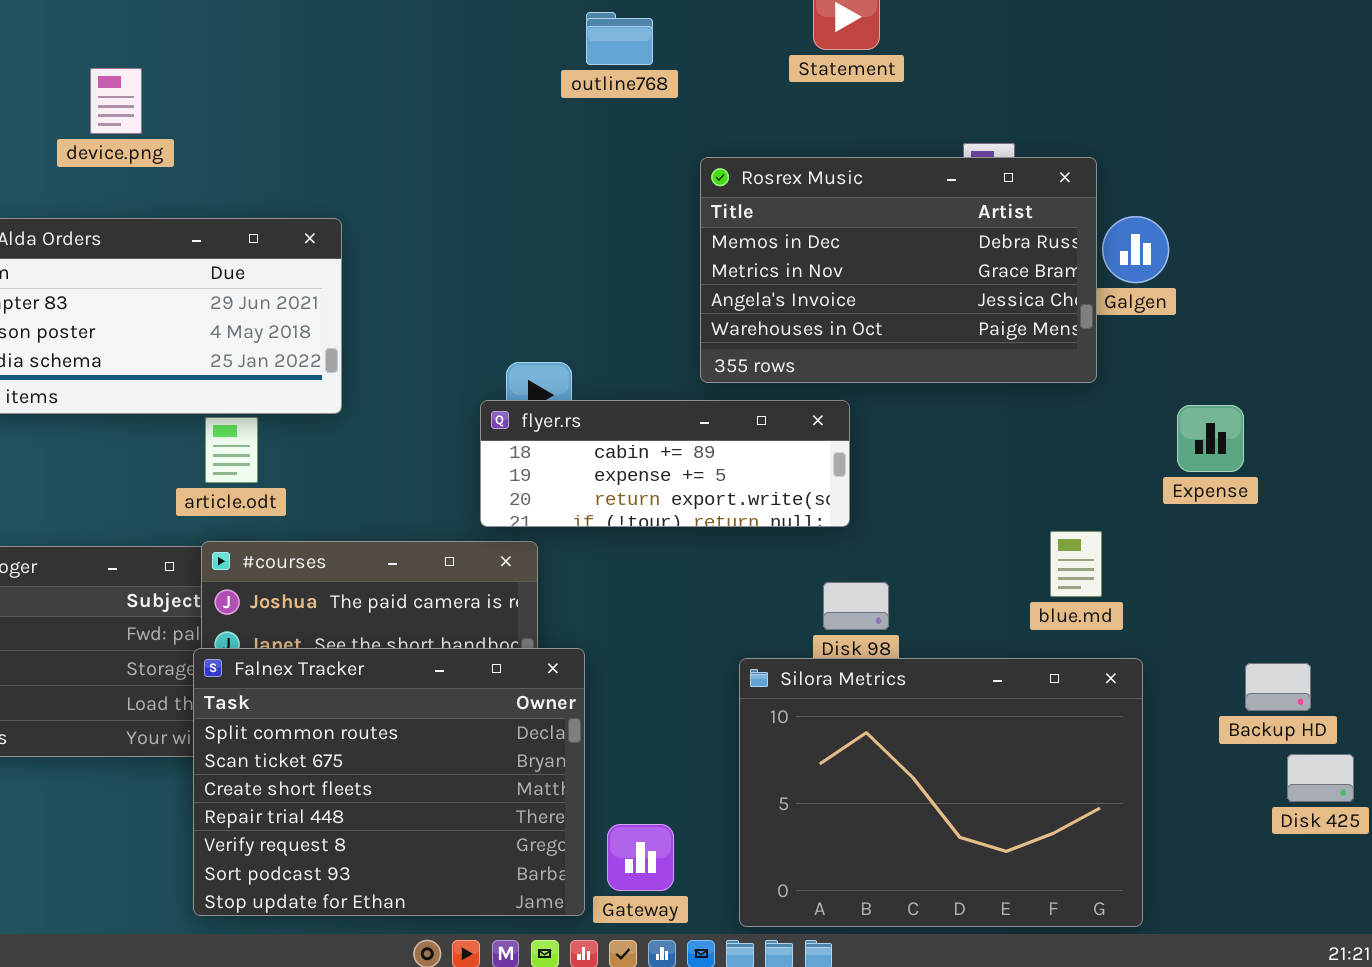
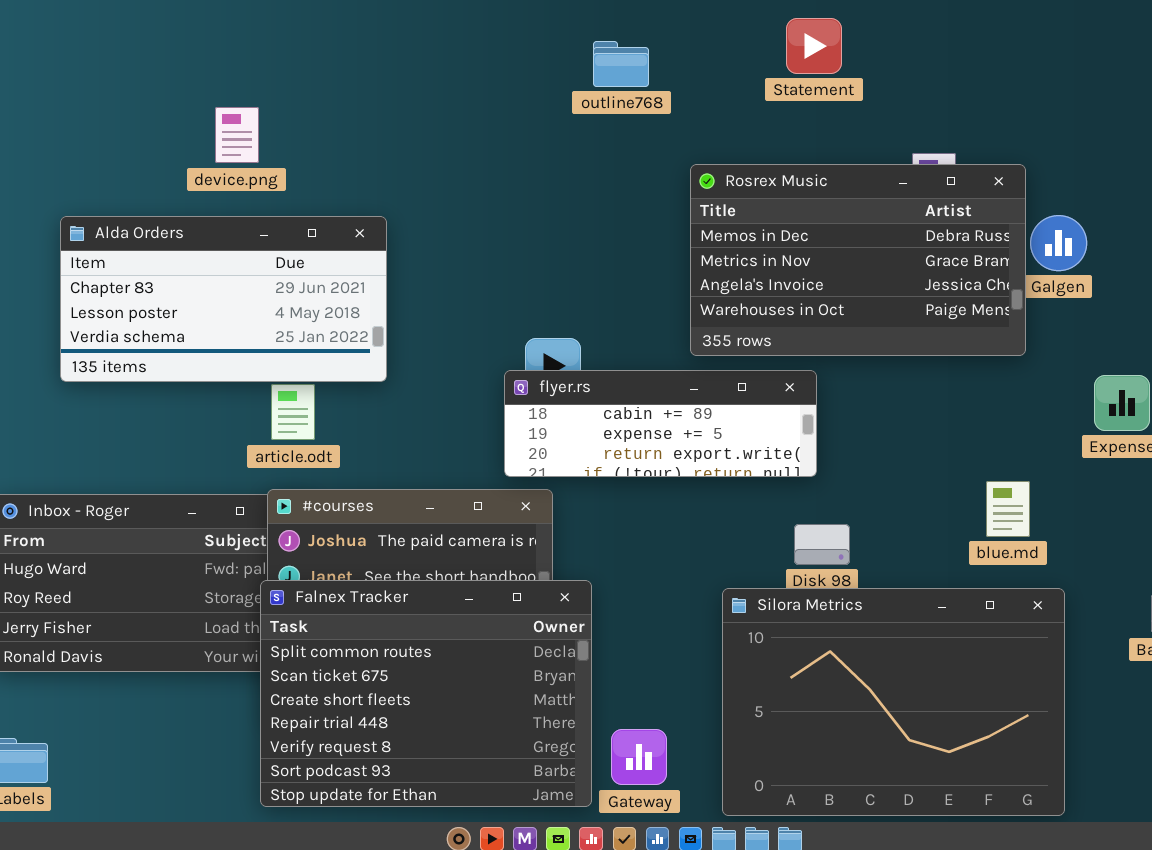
device.png: [90,68,142,134] -> [215,107,259,163], moved

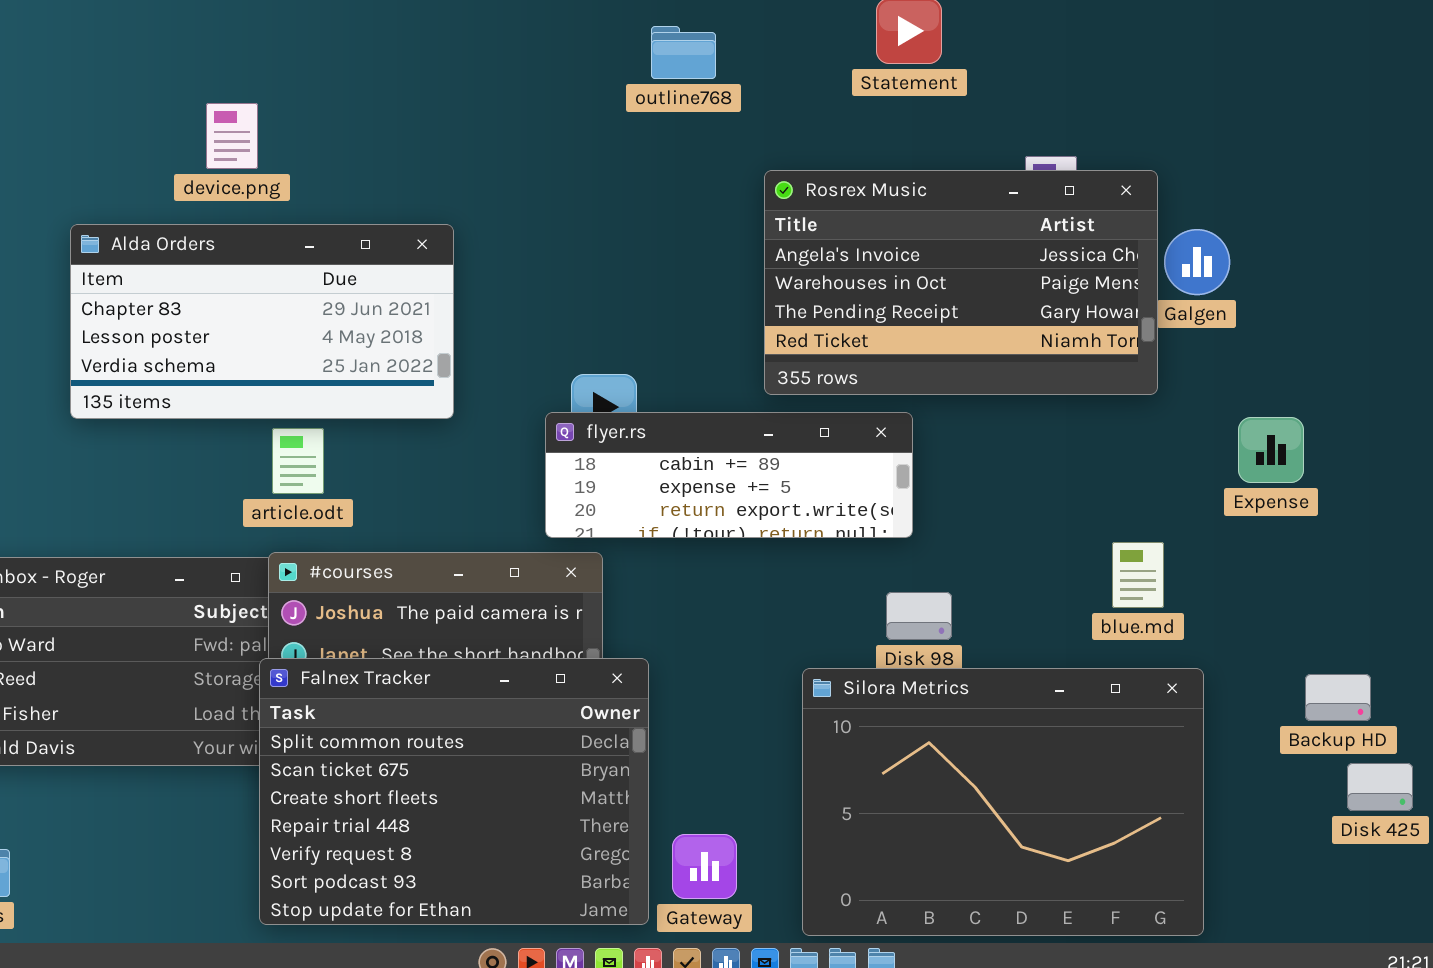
Rosrex Music: [690,164,1026,356] -> [764,170,1158,395], scrolled down 2 rows
Alda Orders: [60,216,387,382] -> [70,224,454,419], moved

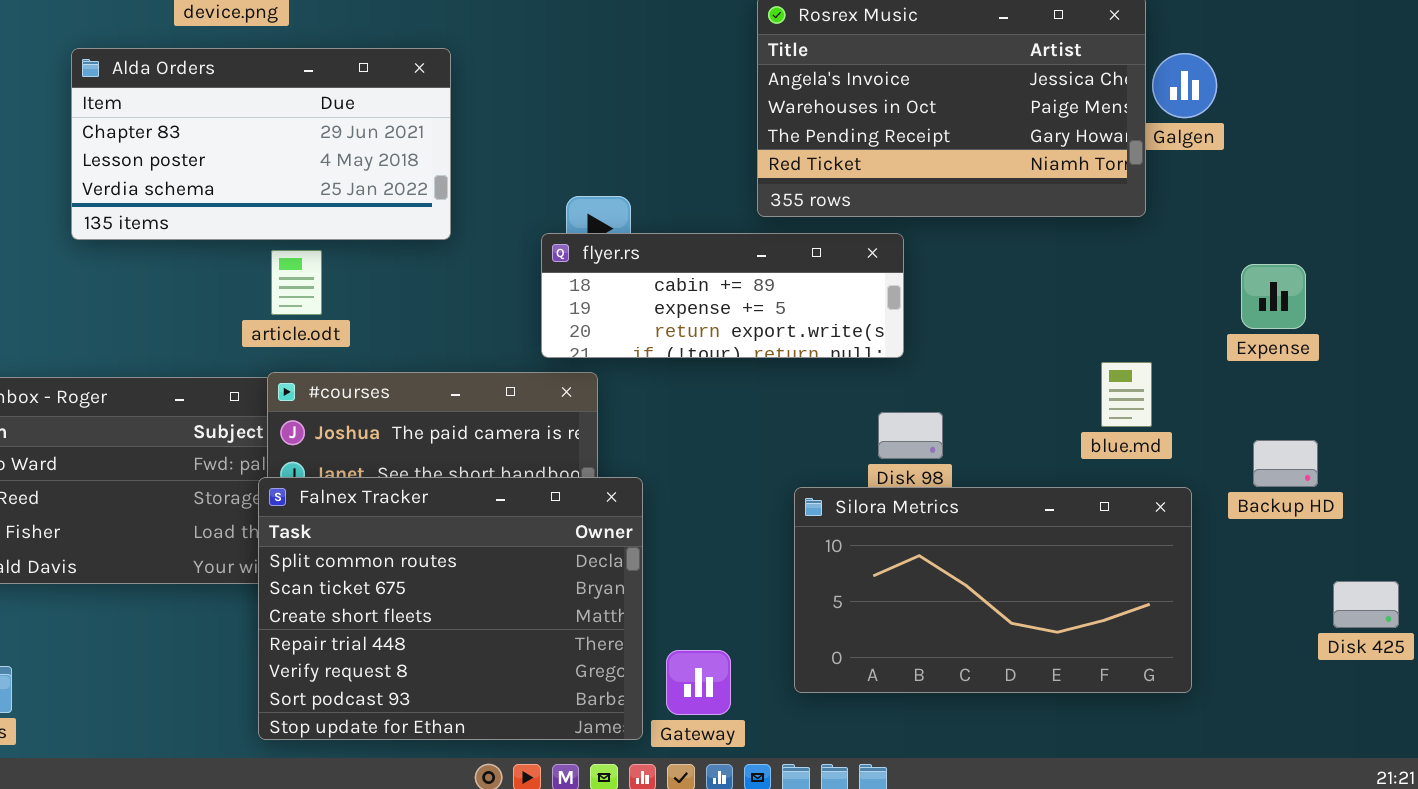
Expense: [1238,417,1304,483] -> [1241,264,1306,329], moved
Silora Metrics: [802,668,1204,936] -> [794,487,1192,693], resized
Backup HD: [1305,674,1371,721] -> [1253,440,1318,487], moved

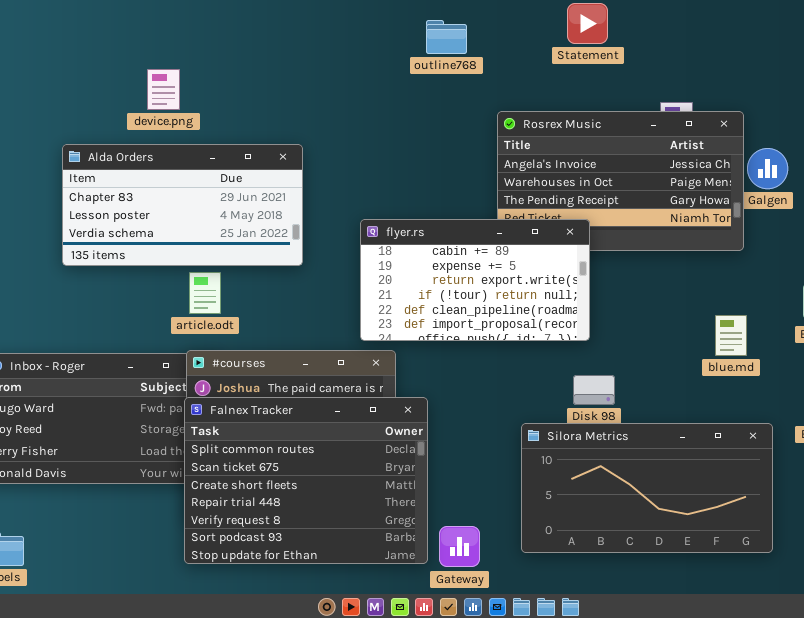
flyer.rs: [541,233,904,358] -> [360,219,590,341], resized
blue.md: [1101,362,1152,427] -> [715,315,747,356], moved
Falnex Tracker: [258,477,643,740] -> [184,397,428,564], moved

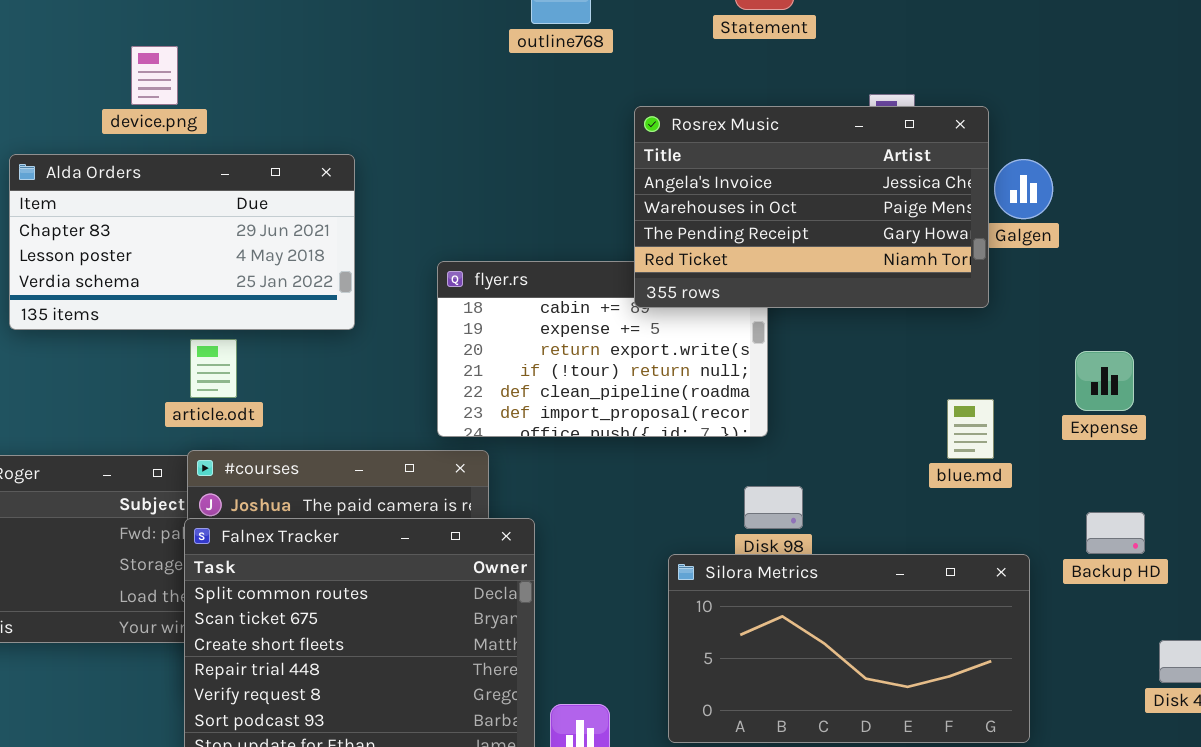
Rosrex Music: [497,111,744,251] -> [634,106,989,308], raised

